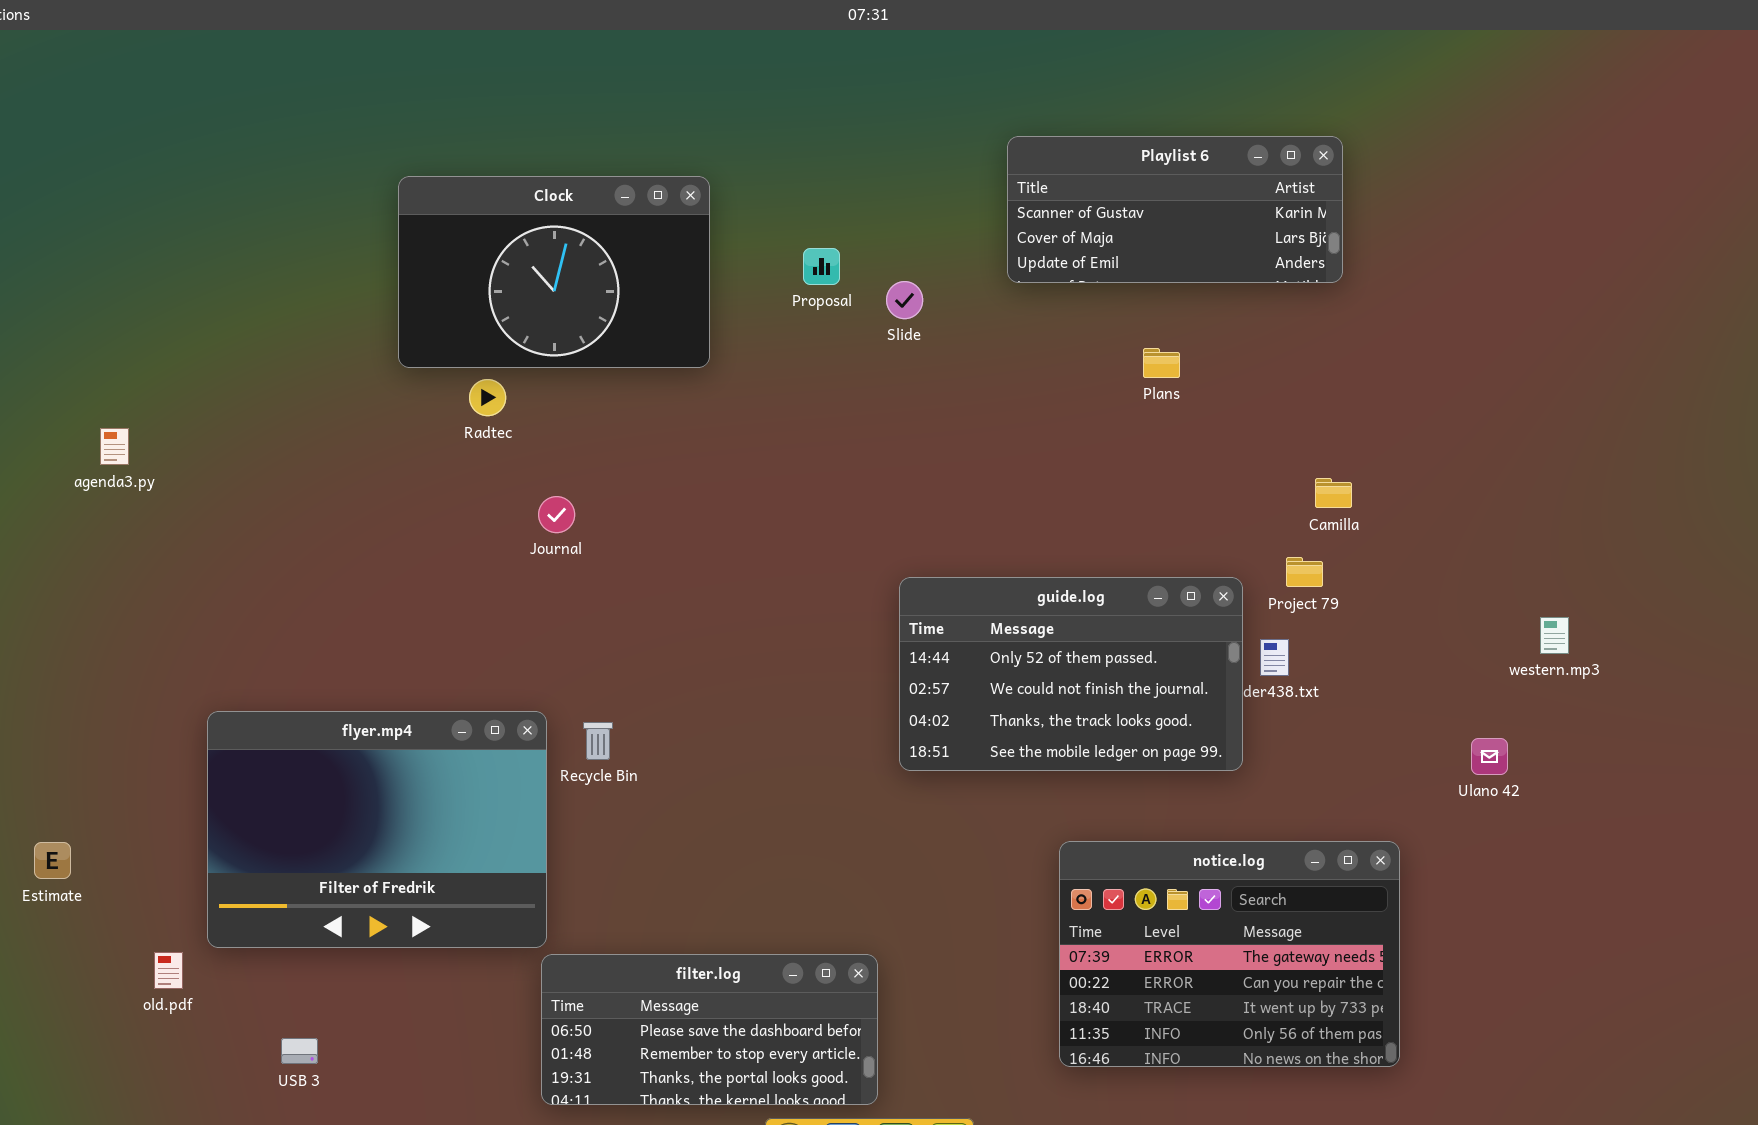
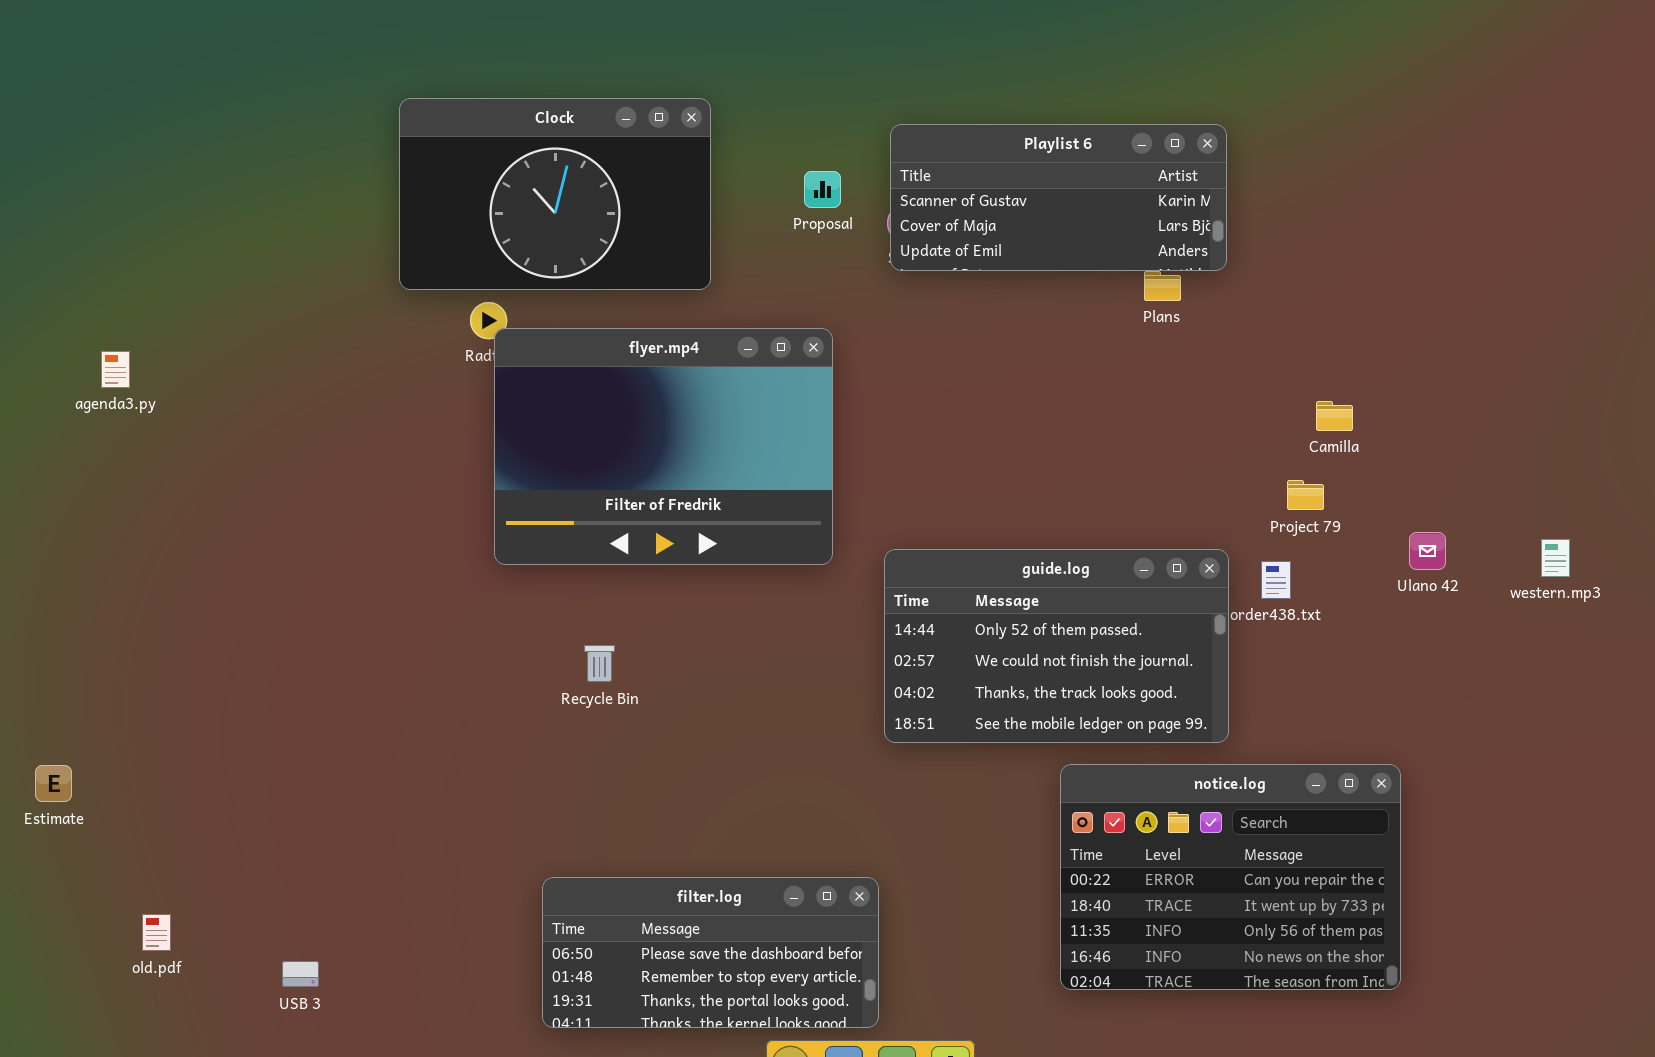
Playlist 6: [1007,136,1343,283] -> [890,124,1227,271], moved
guide.log: [899,577,1243,771] -> [884,549,1229,743], moved
flyer.mp4: [207,711,547,948] -> [494,328,833,565], moved
Ulano 42: [1471,738,1508,775] -> [1409,532,1446,570], moved
notice.log: [1059,841,1400,1067] -> [1060,764,1401,990], scrolled down 1 row
old.pdf: [154,952,183,989] -> [142,914,171,951], moved

